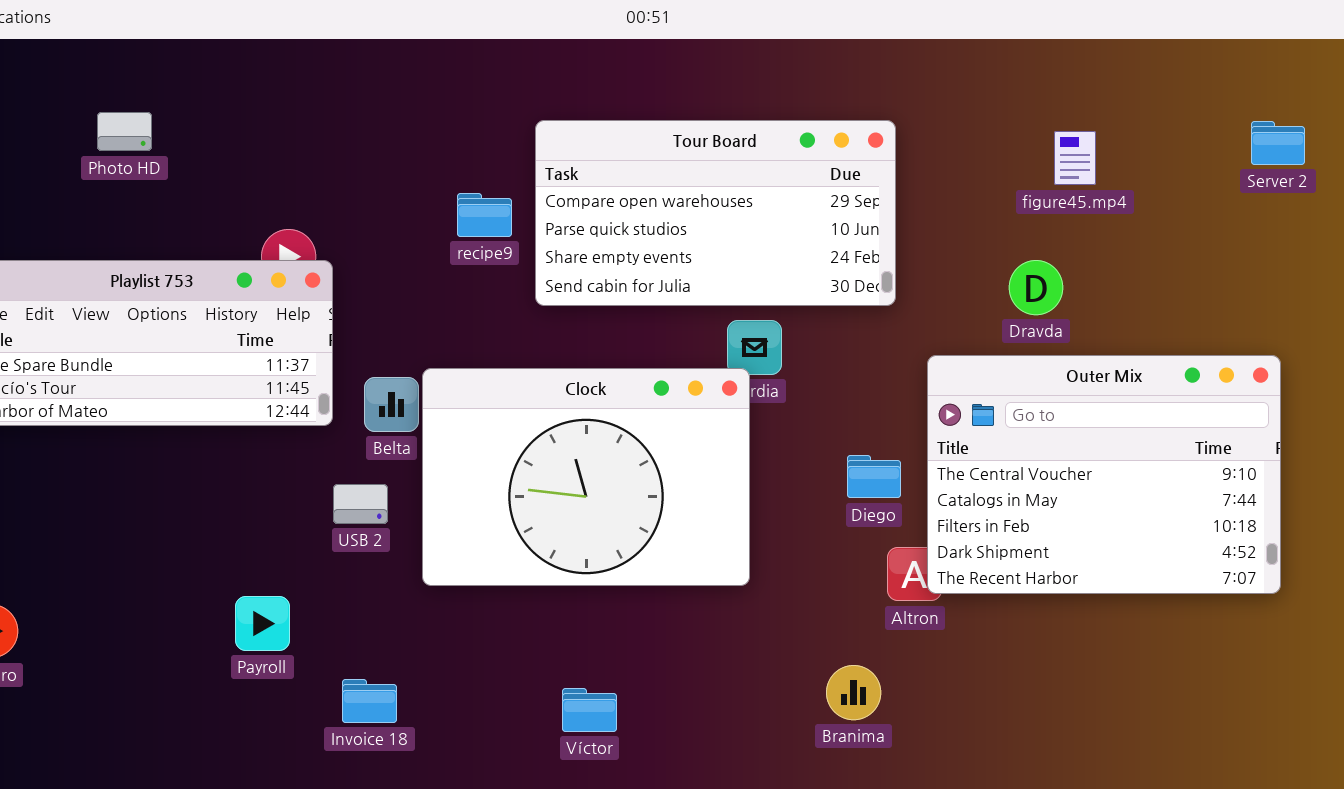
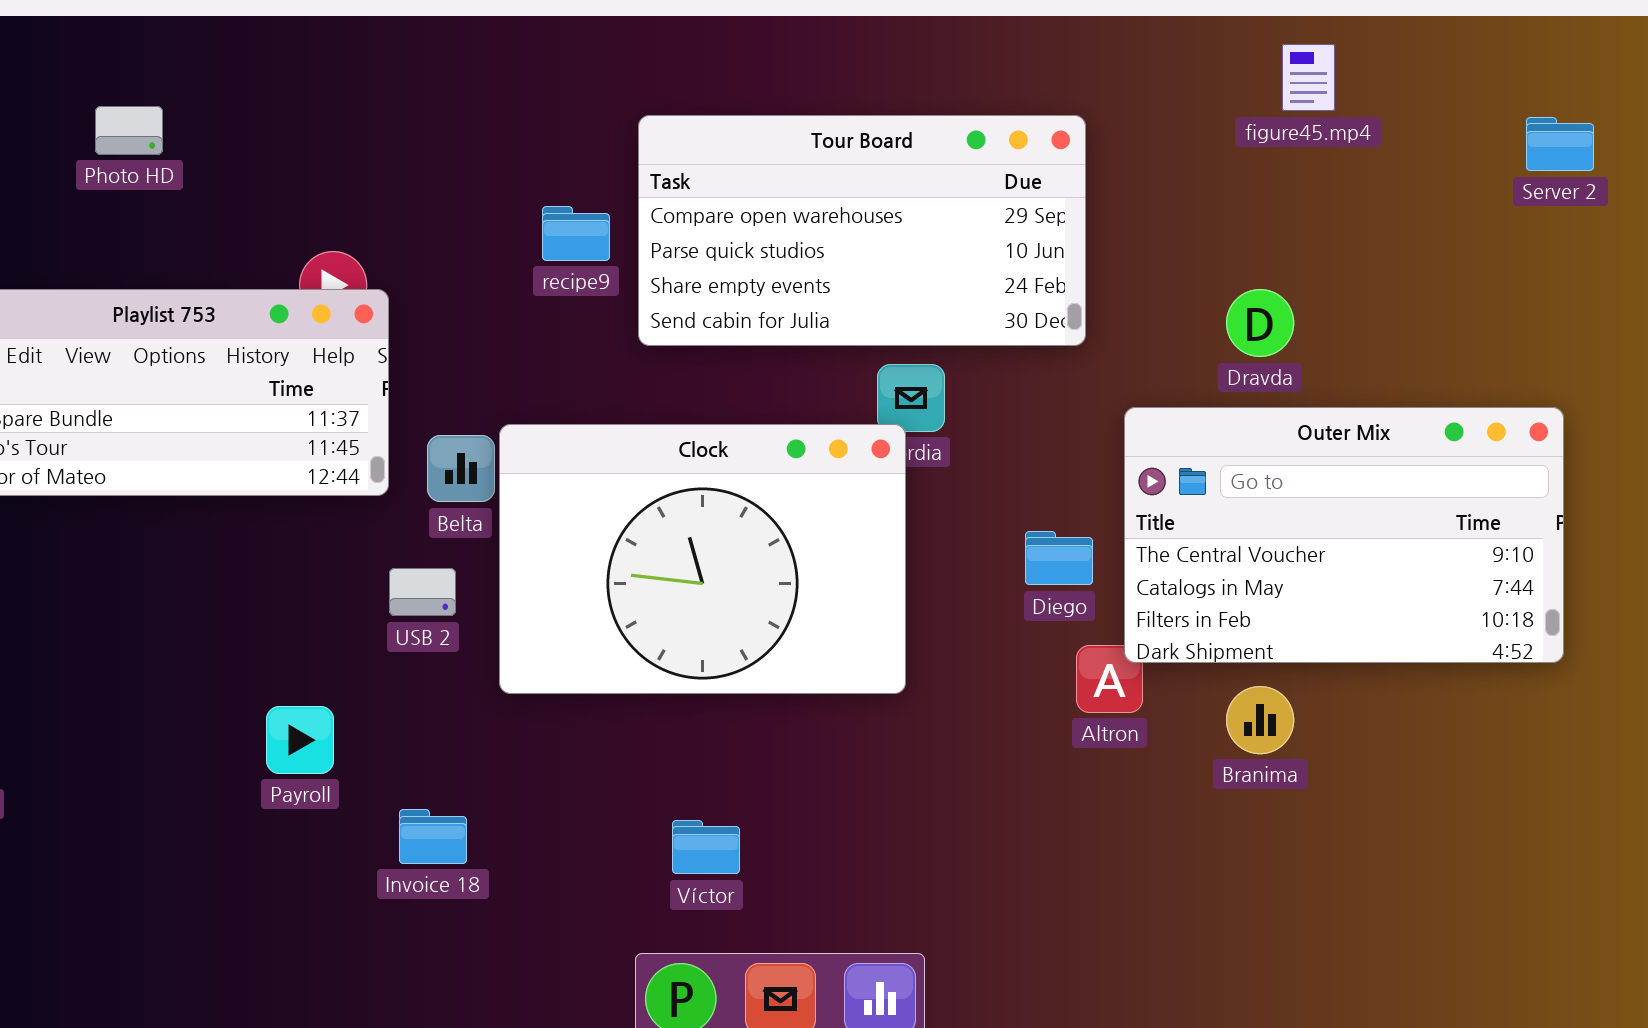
figure45.mp4: [1054,131,1096,185] -> [1282,44,1335,111], moved
Outer Mix: [927,355,1281,594] -> [1124,407,1564,663], resized
Branima: [826,665,881,720] -> [1226,686,1294,754], moved

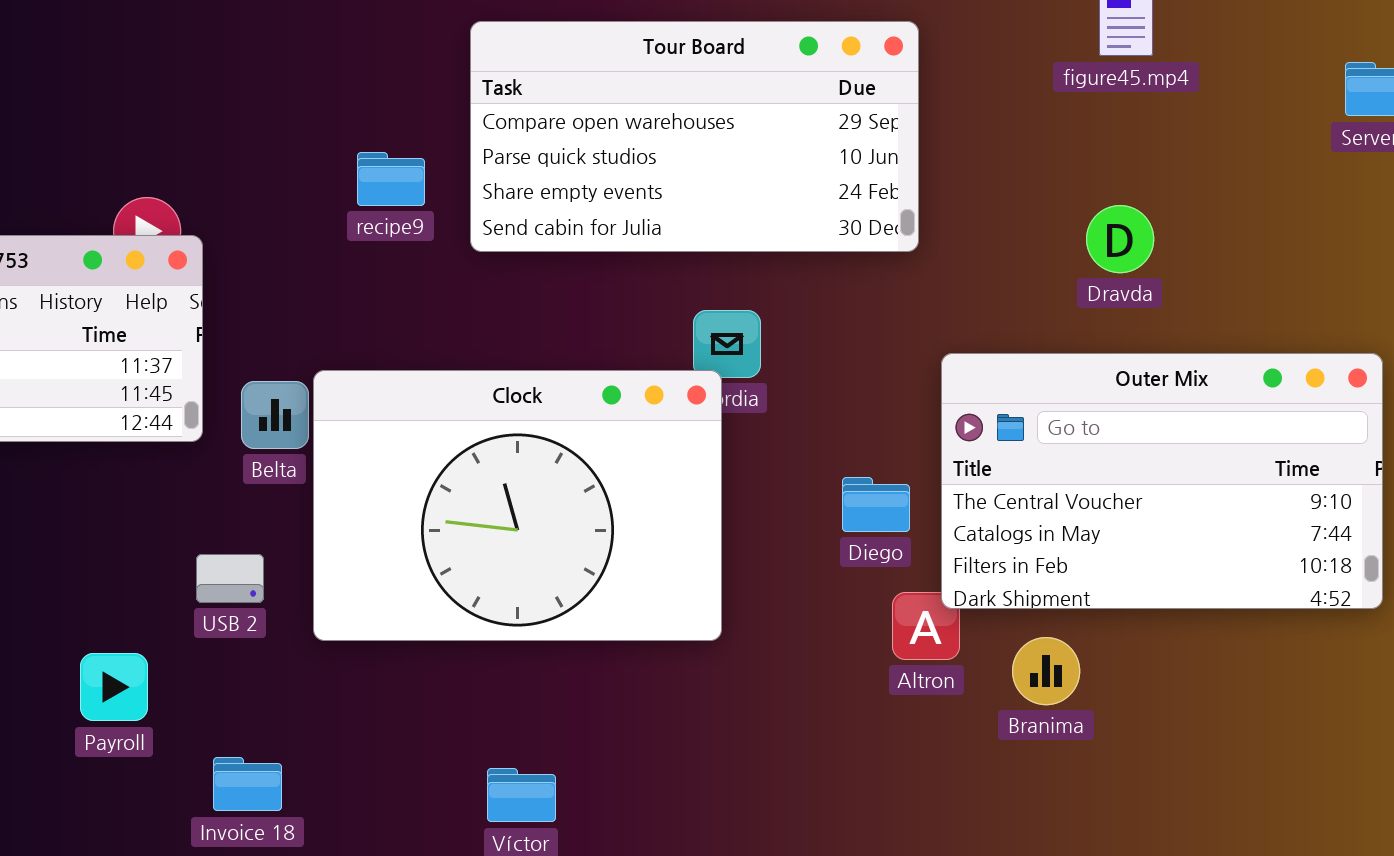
Tour Board: [638,115,1086,346] -> [470,21,919,252], moved
Dravda: [1226,289,1294,357] -> [1086,205,1154,273], moved
USB 2: [389,568,456,616] -> [196,554,264,603], moved
Branima: [1226,686,1294,754] -> [1012,637,1080,705], moved

